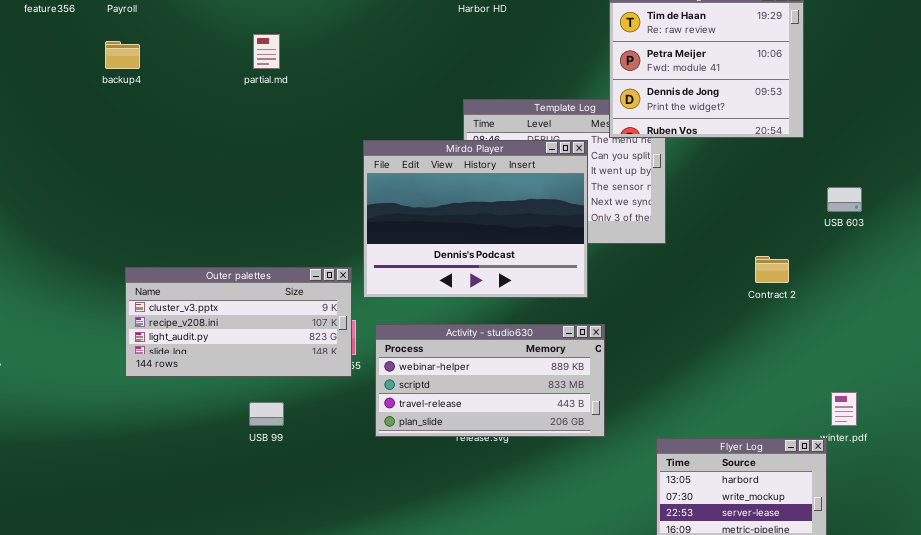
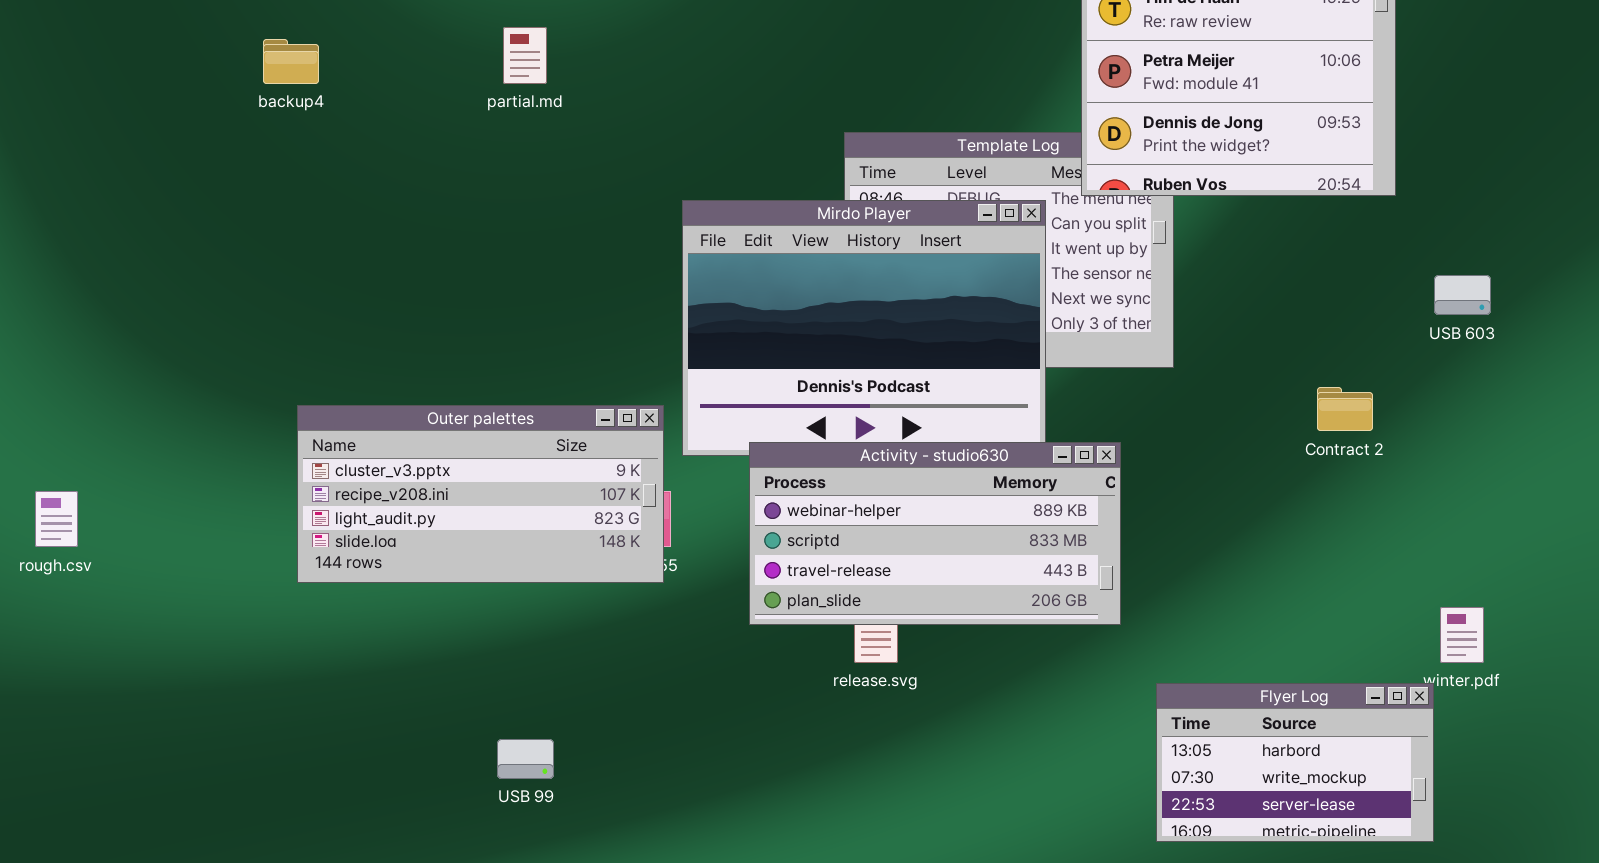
Activity - studio630: [375,324,605,437] -> [749,442,1121,625], moved
USB 99: [249,402,284,426] -> [497,739,554,779], moved

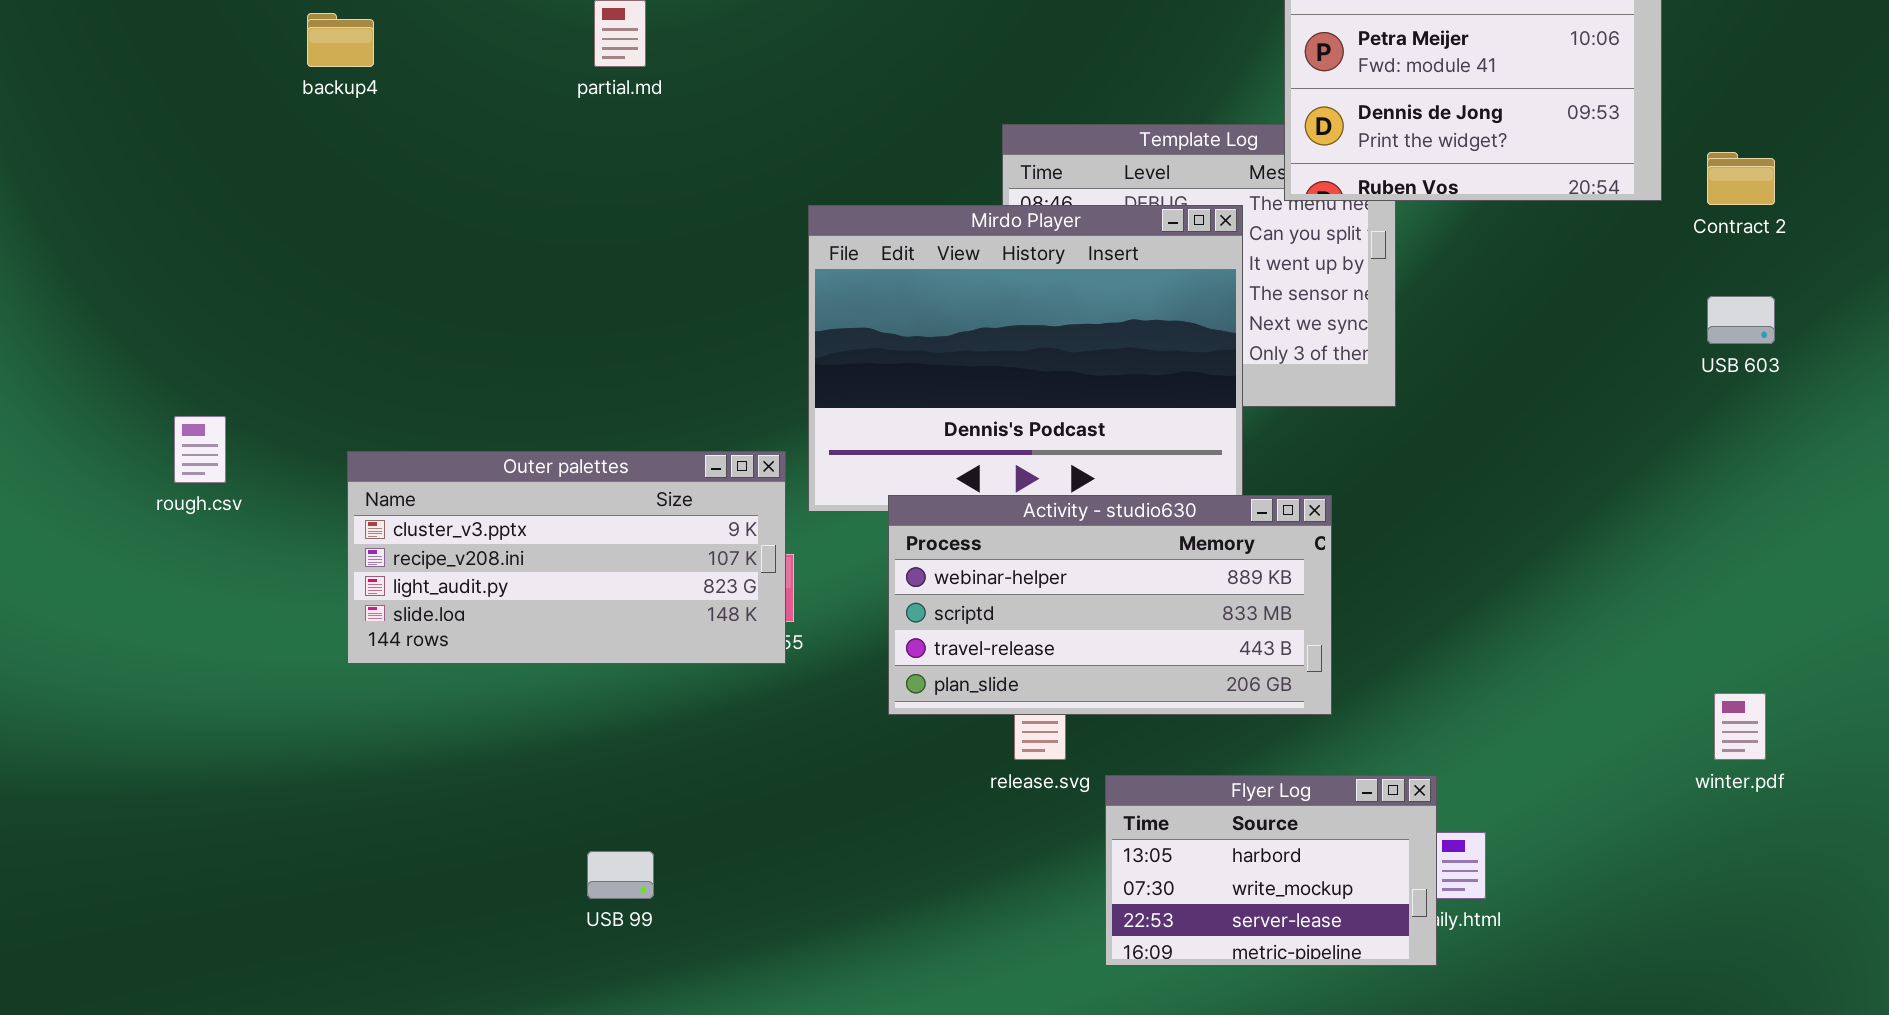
Contract 2: [1317,387,1373,431] -> [1707,152,1775,205], moved
rough.csv: [35,491,78,547] -> [174,416,226,483], moved
Flyer Log: [1156,683,1434,842] -> [1105,775,1437,966], moved

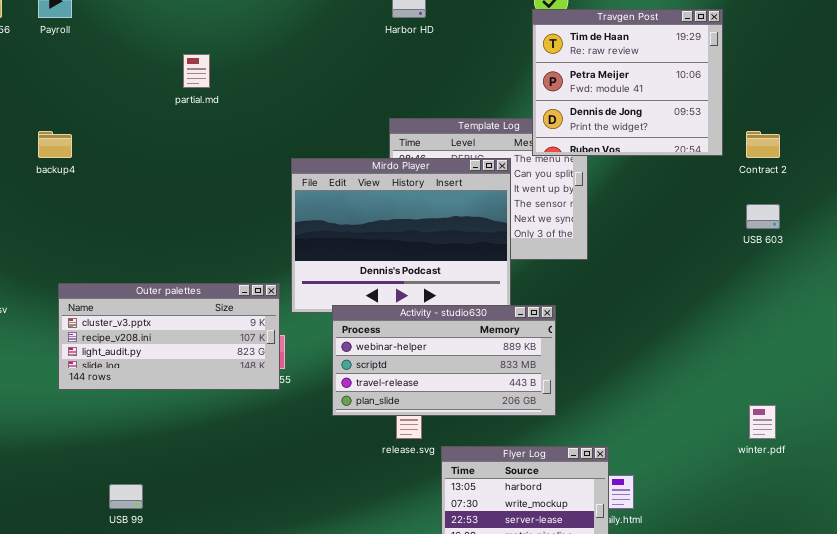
backup4: [307,13,374,67] -> [38,131,72,158], moved
USB 99: [587,851,654,899] -> [109,484,143,509], moved

